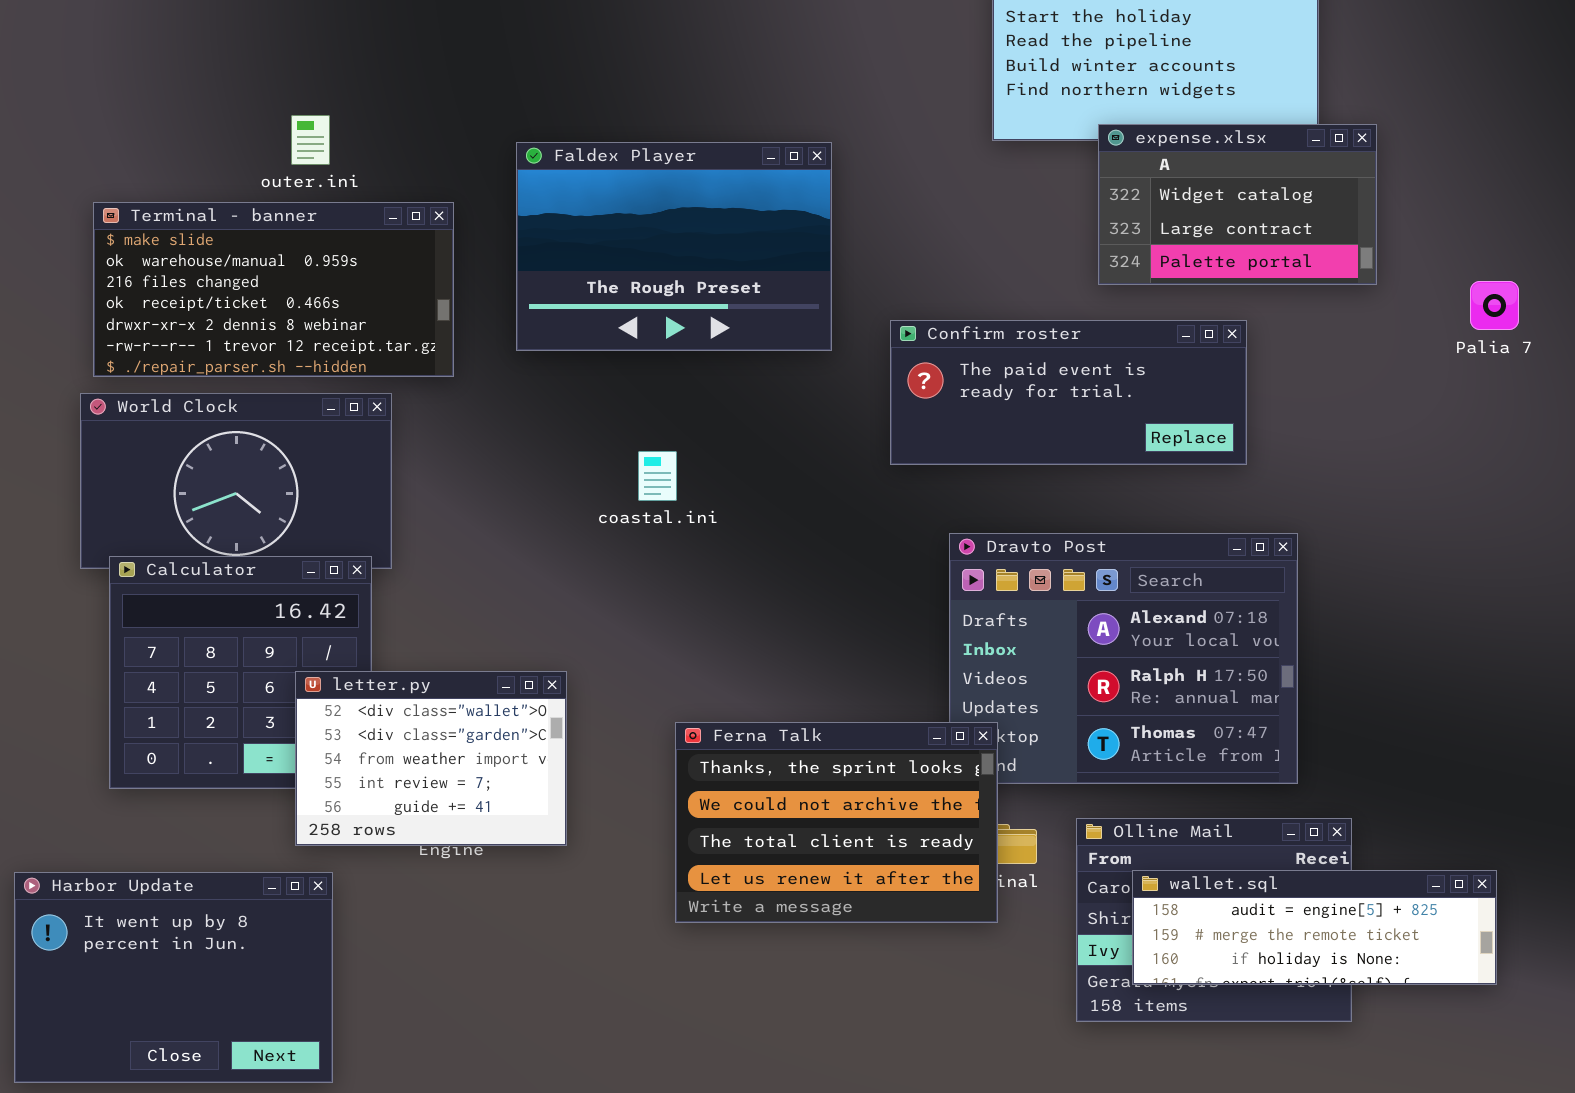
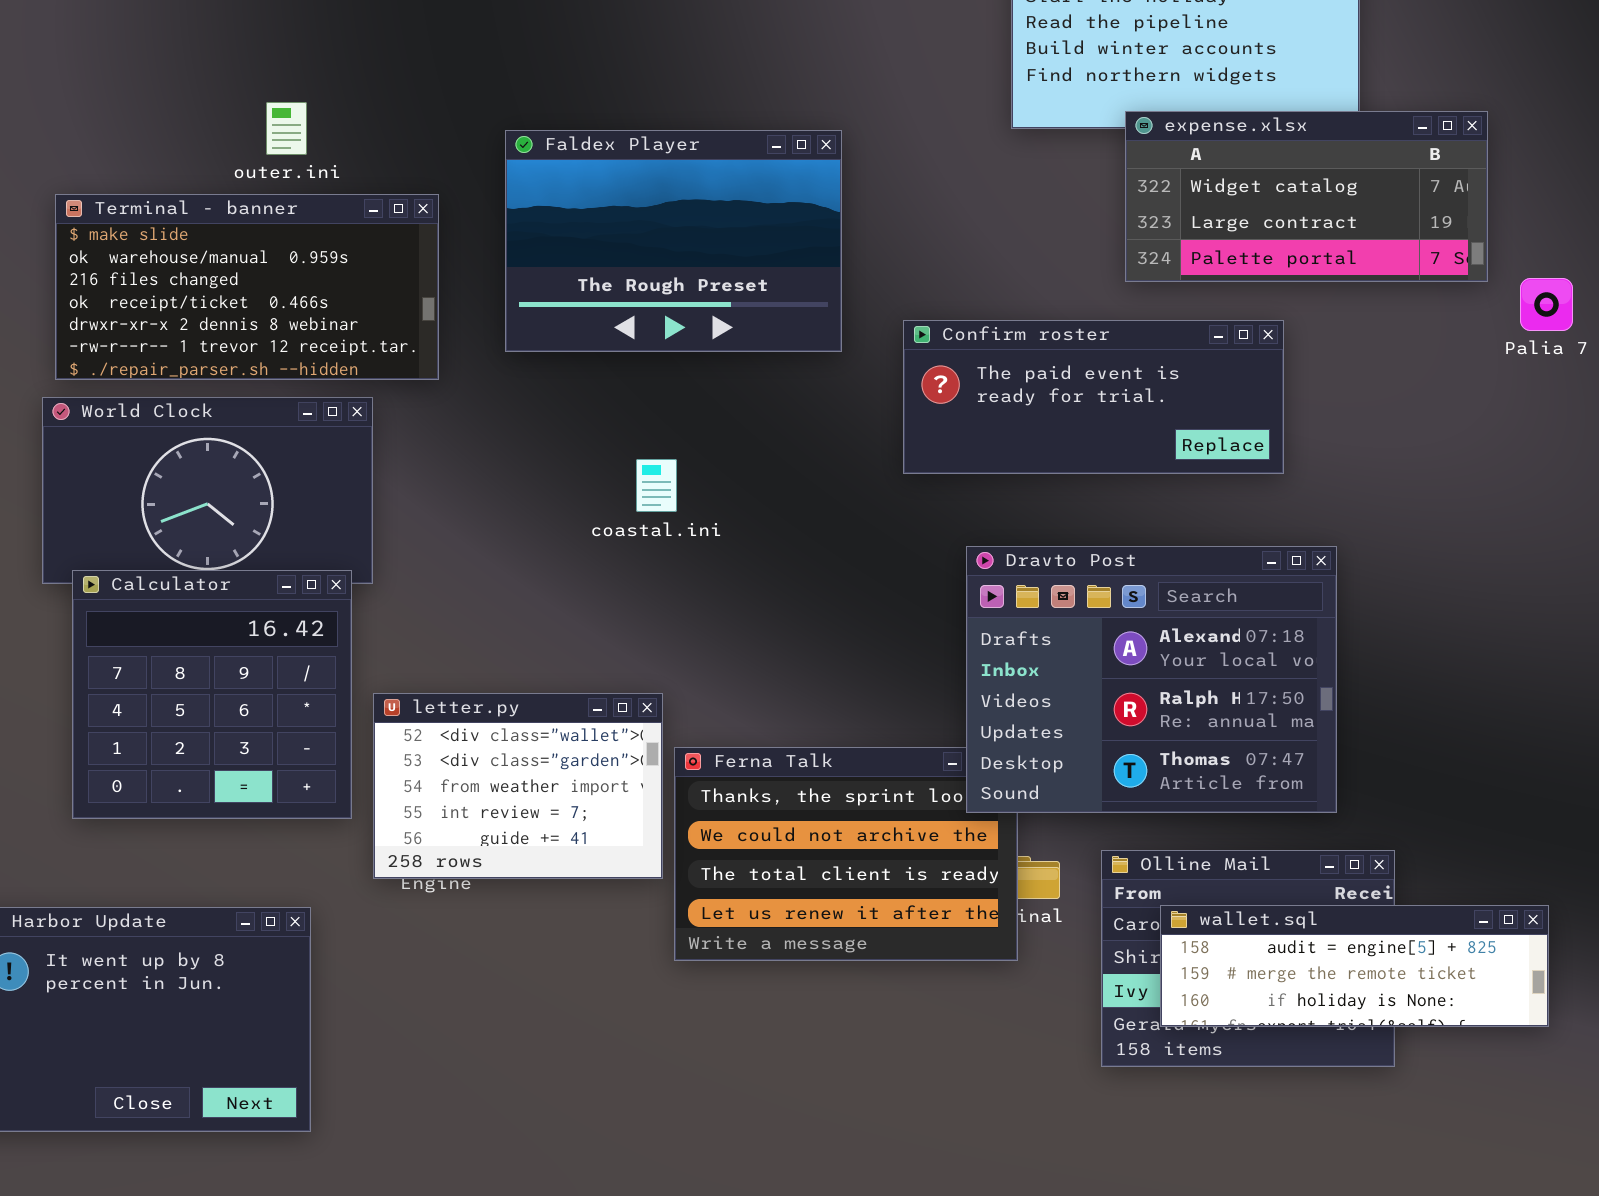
expense.xlsx: [1098,124,1377,285] -> [1125,111,1488,282], resized
Dravto Post: [949,533,1298,784] -> [966,546,1337,813], raised
letter.py: [295,671,567,846] -> [373,693,663,879], moved

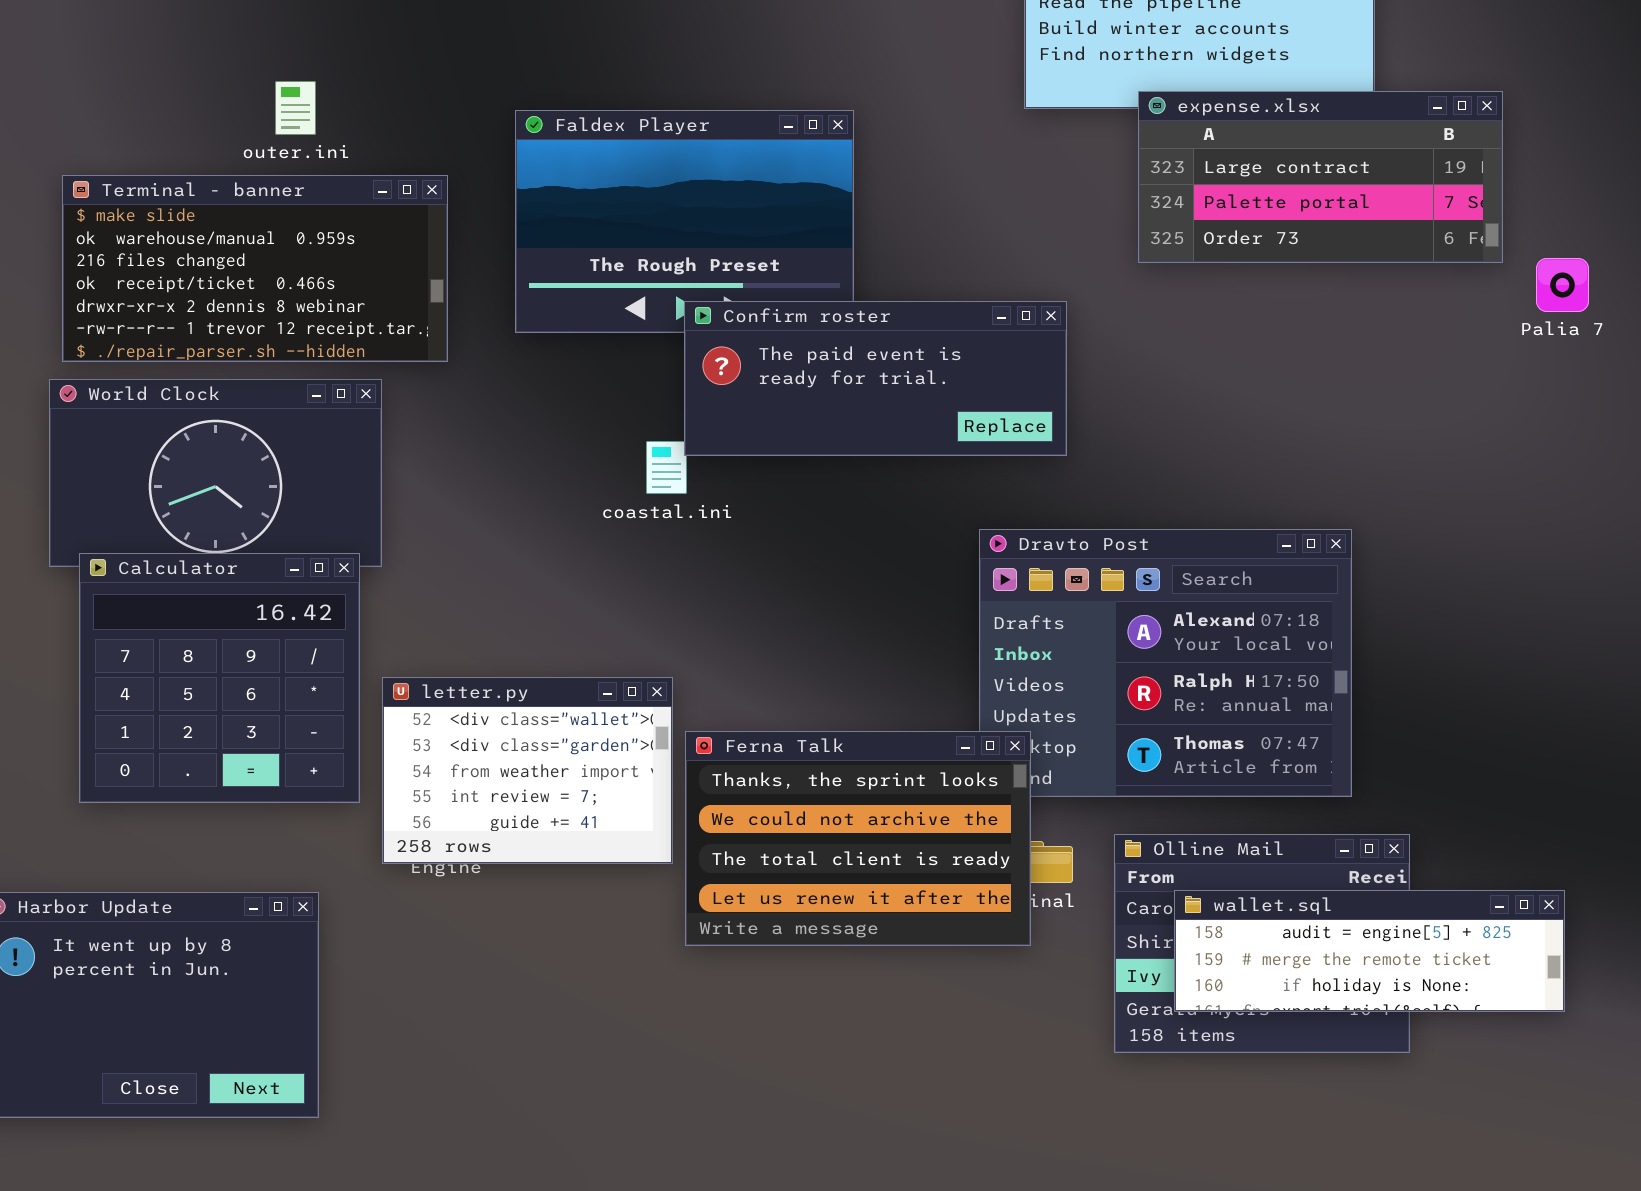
expense.xlsx: [1125,111,1488,282] -> [1138,91,1503,263], scrolled down 1 row
Confirm roster: [903,320,1284,474] -> [684,301,1067,456], moved
Ferna Talk: [674,747,1018,961] -> [685,731,1031,946], raised

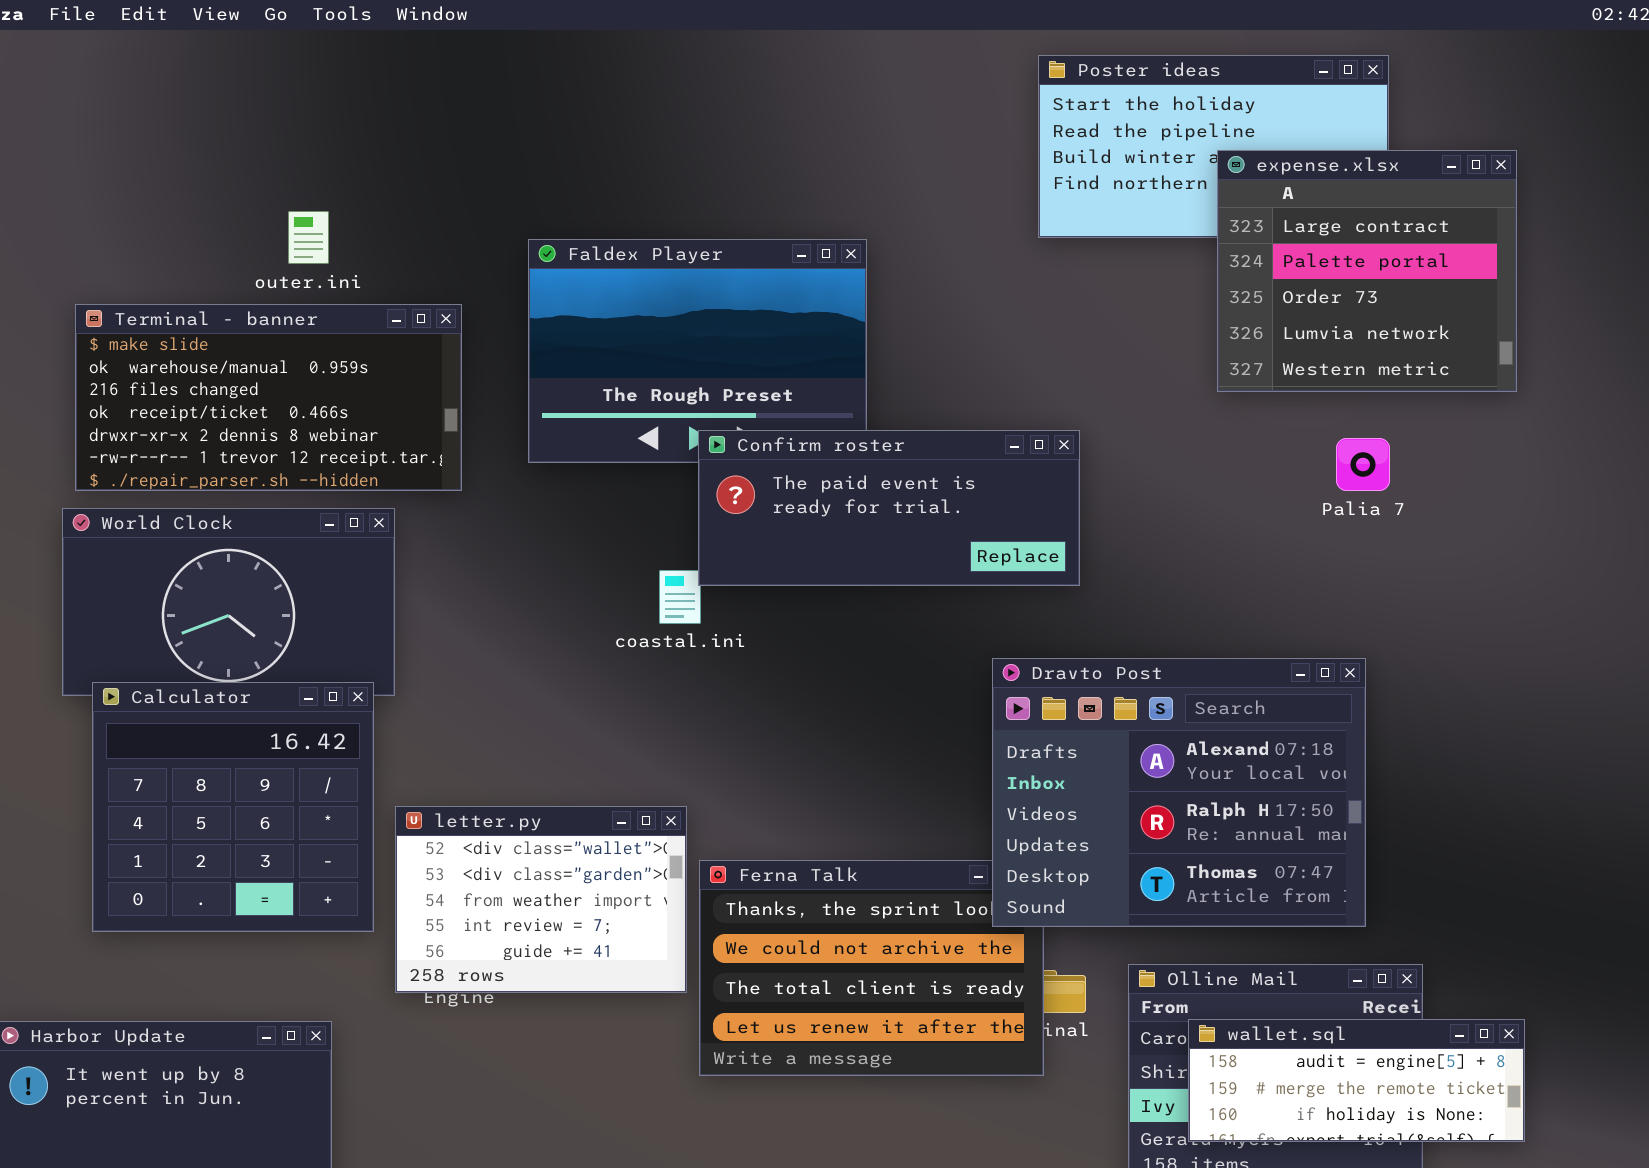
expense.xlsx: [1138,91,1503,263] -> [1217,150,1517,392], resized
Palia 7: [1536,258,1589,312] -> [1336,438,1390,491], moved
Dravto Post: [979,529,1352,797] -> [992,658,1366,927], raised
wallet.sql: [1174,890,1565,1012] -> [1188,1019,1525,1142], resized

